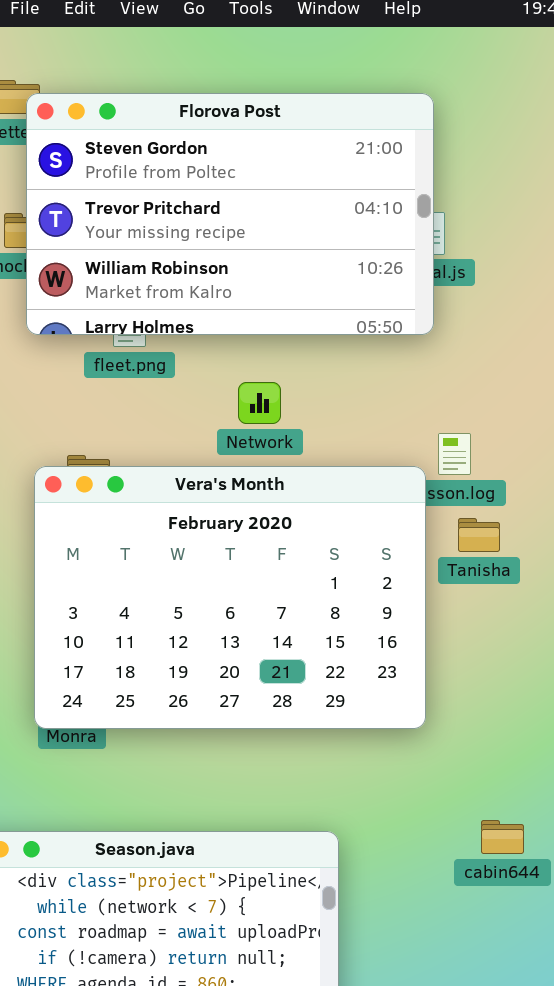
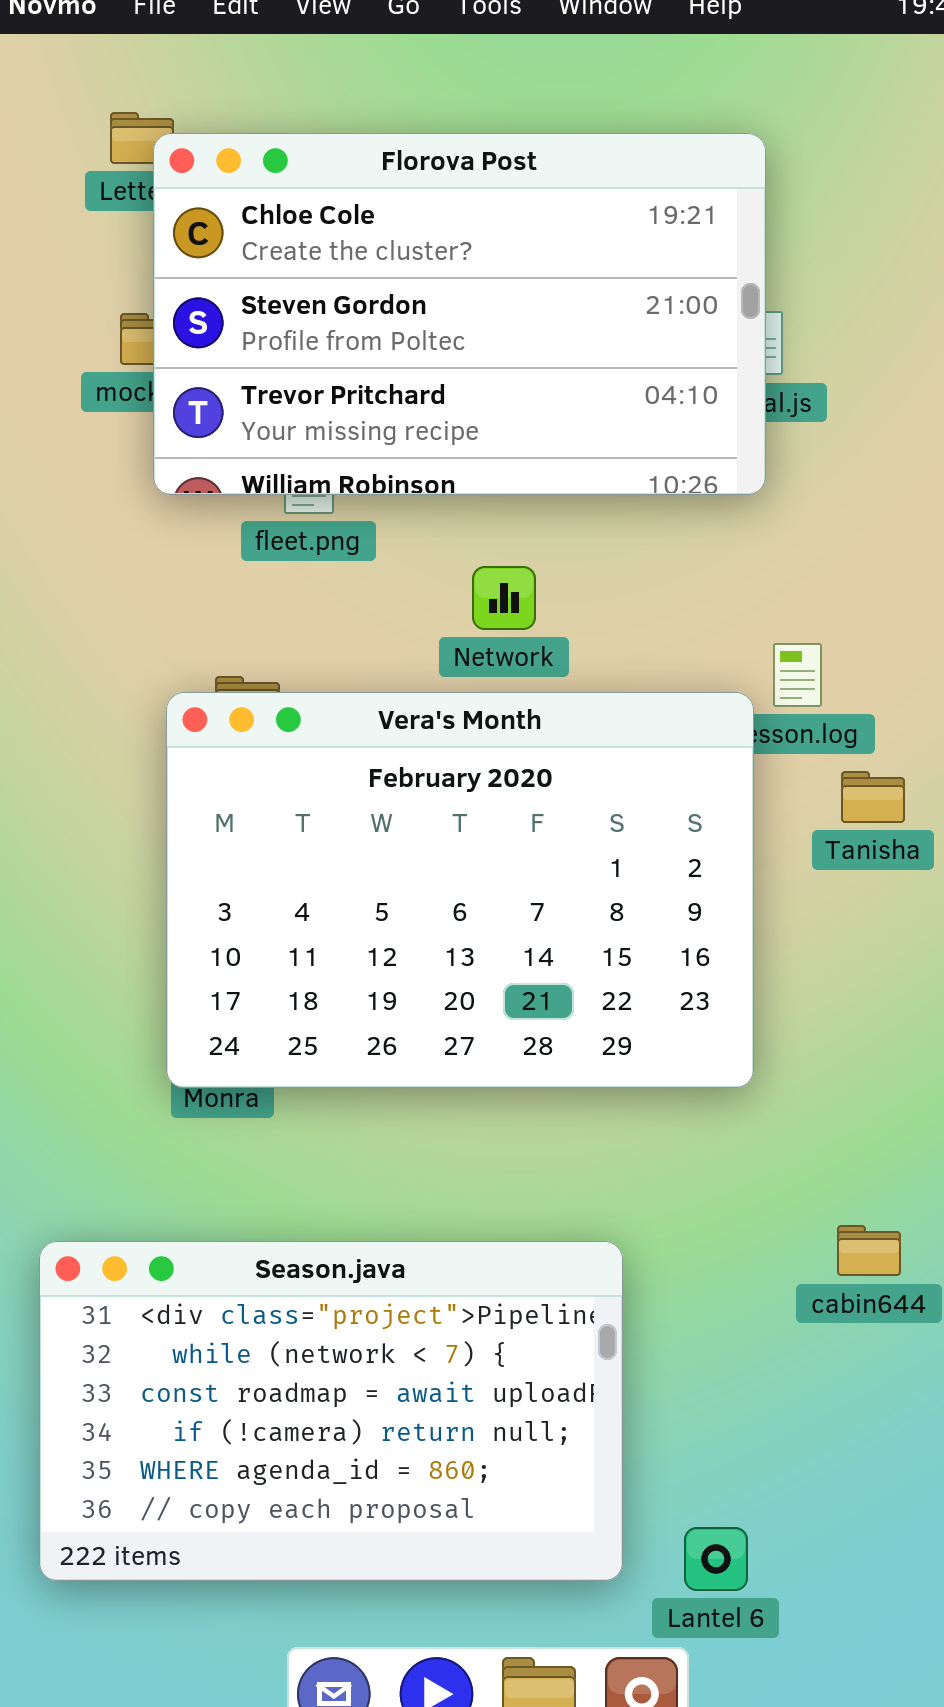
Florova Post: [26,93,434,335] -> [153,133,766,495], scrolled up 1 row
Tanisha: [458,518,500,552] -> [841,771,905,823], moved

